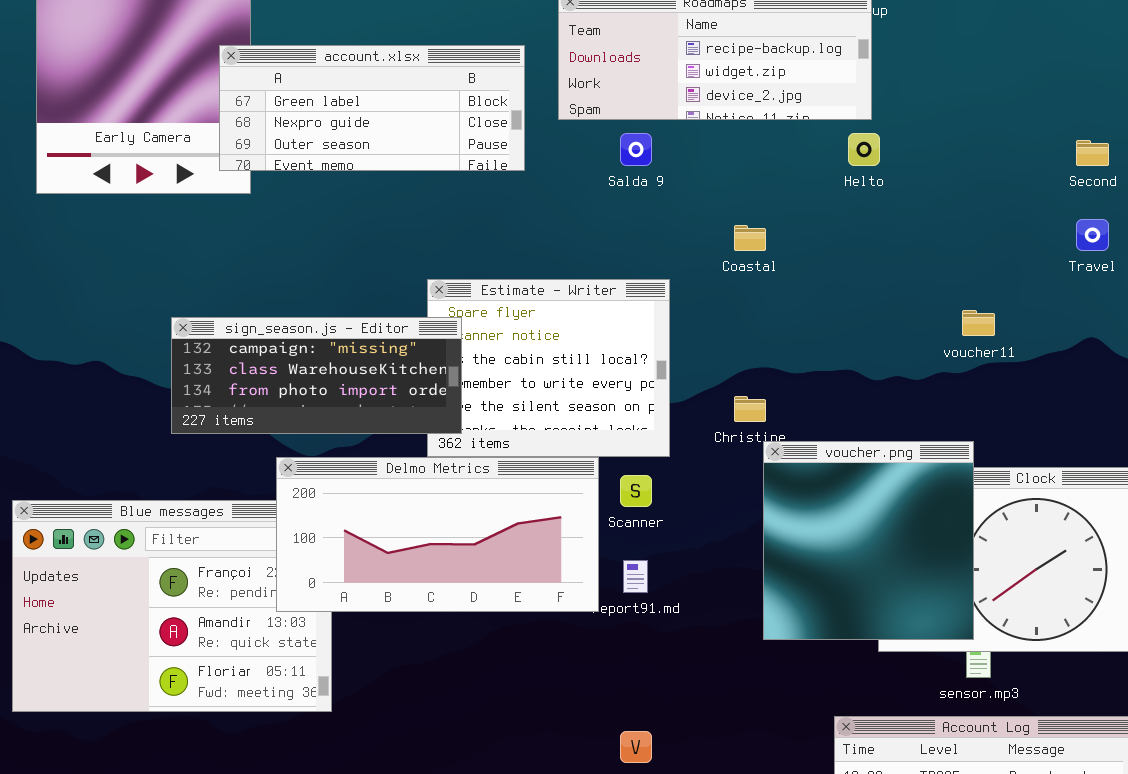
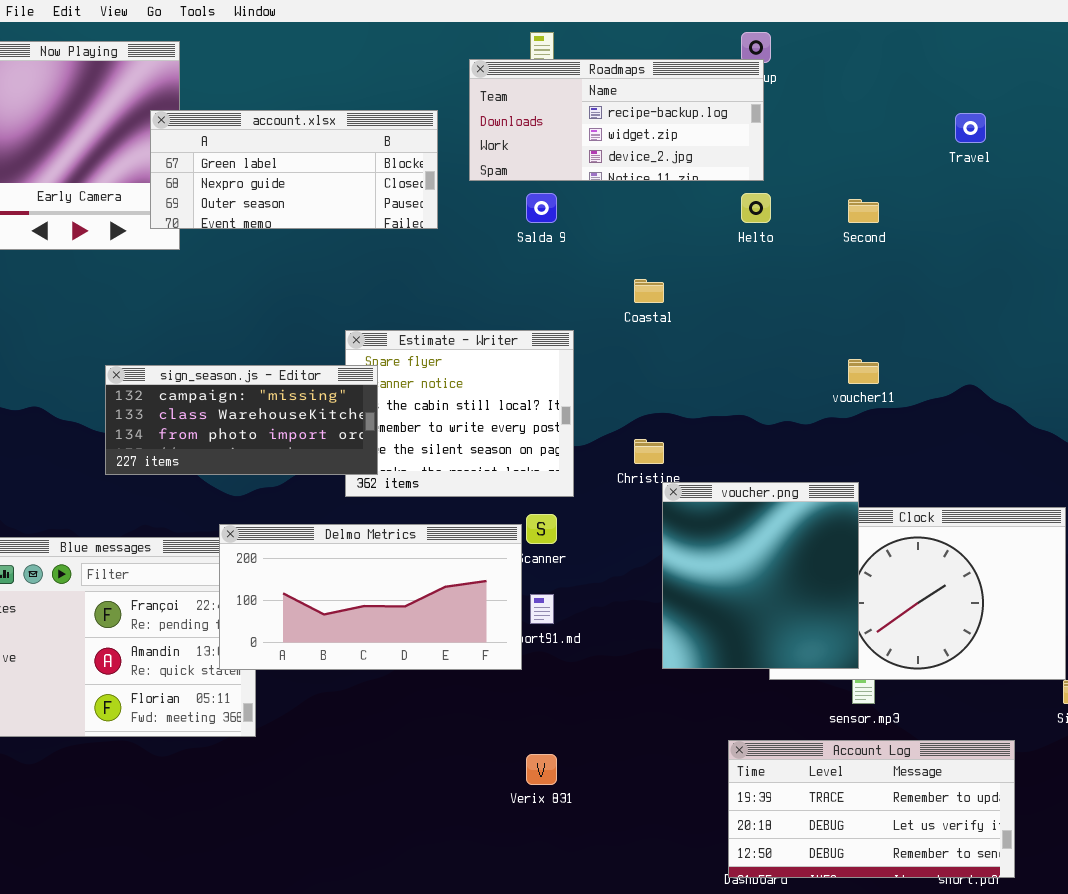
Second: [1076,140,1109,166] -> [848,199,879,223], moved
Travel: [1076,219,1109,251] -> [955,113,986,143], moved
Delmo Metrics: [276,457,599,612] -> [219,524,522,670], moved

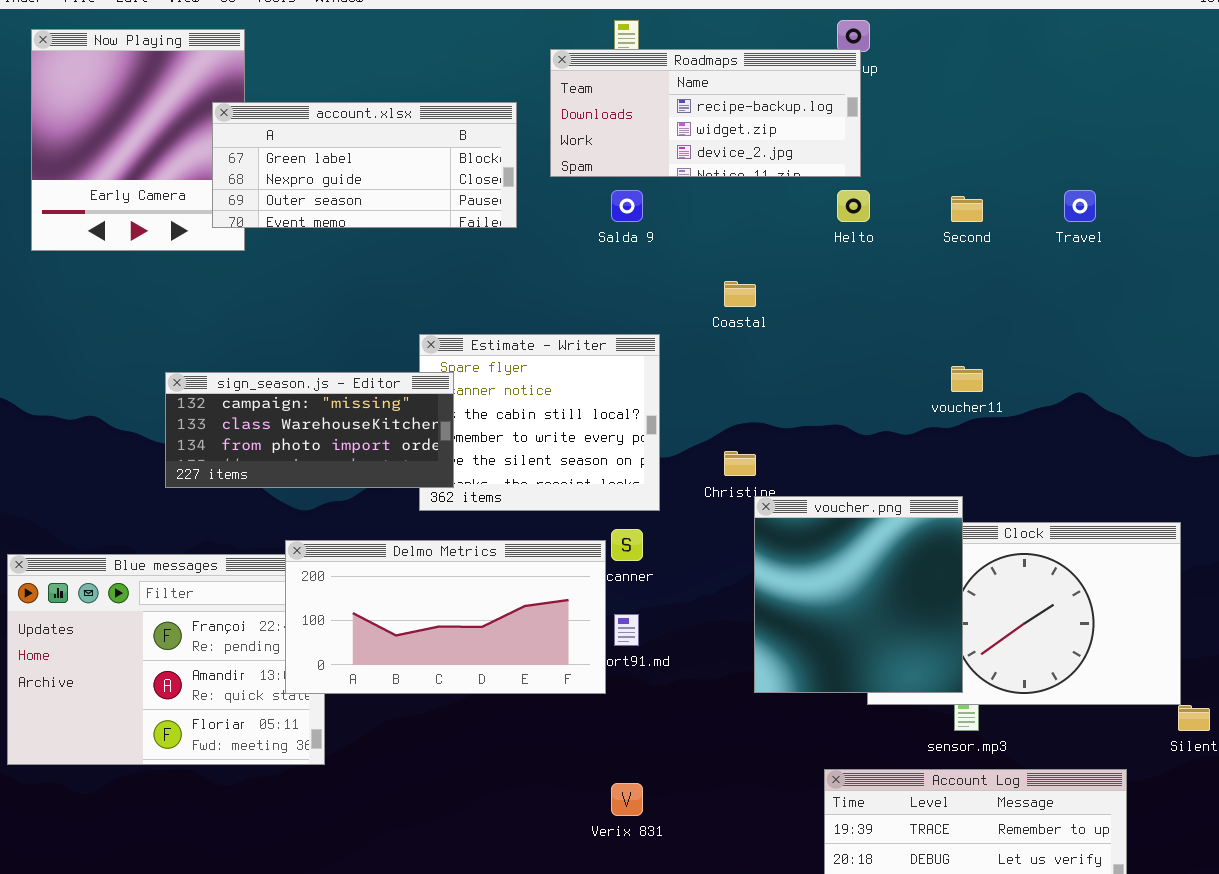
Travel: [955,113,986,143] -> [1064,190,1096,222], moved

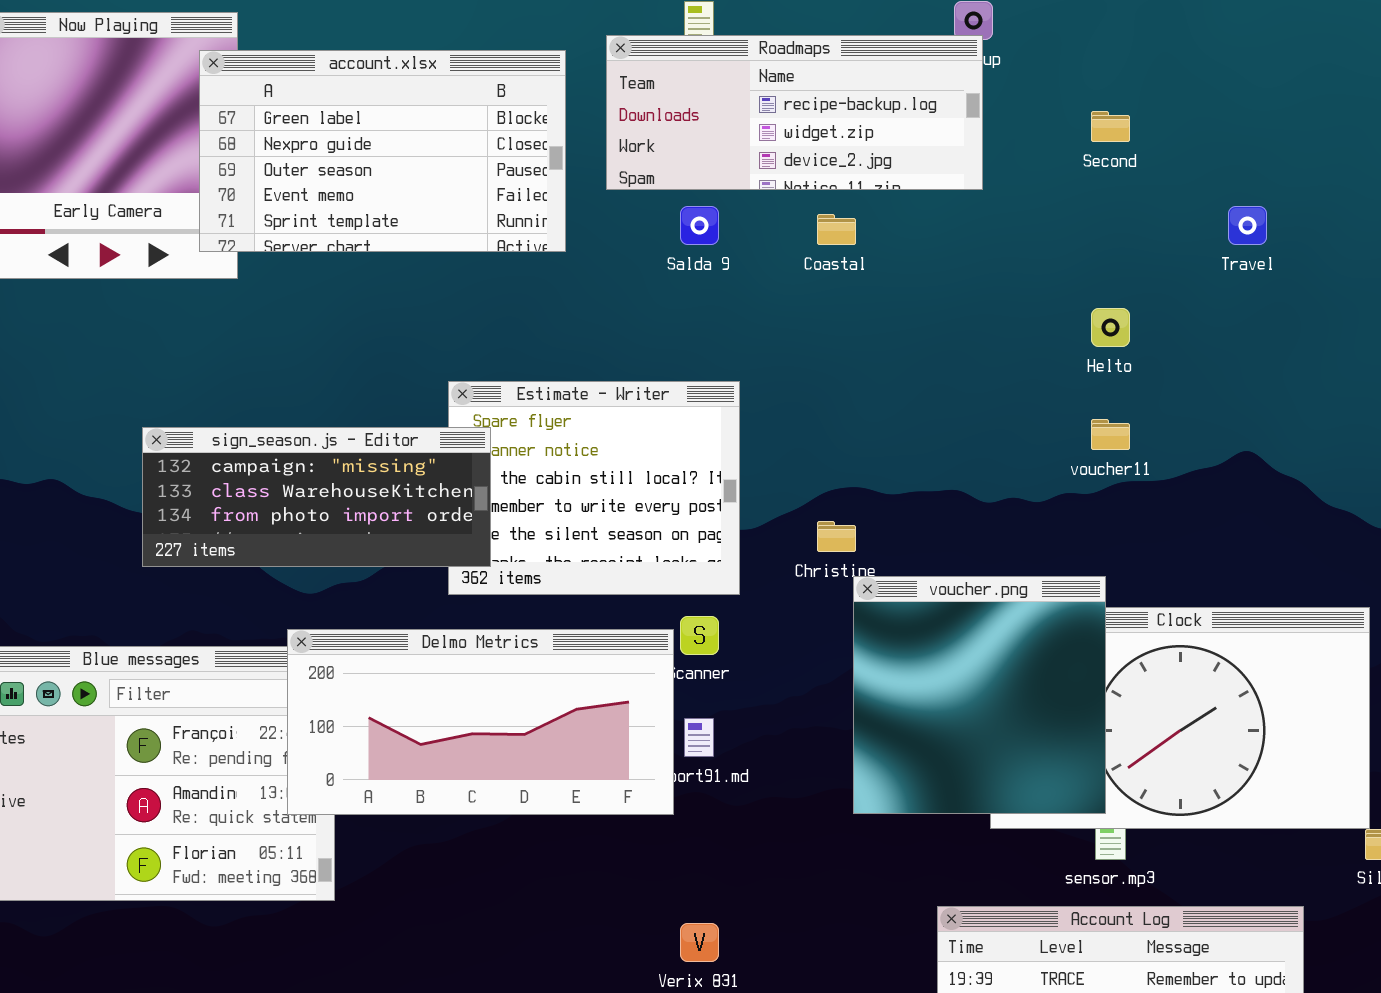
account.xlsx: [212,102,517,228] -> [199,50,566,252], resized
Helto: [837,190,870,222] -> [1091,308,1130,347], moved
Second: [951,196,983,222] -> [1091,111,1130,142], moved
Coastal: [724,281,756,307] -> [817,214,856,245], moved

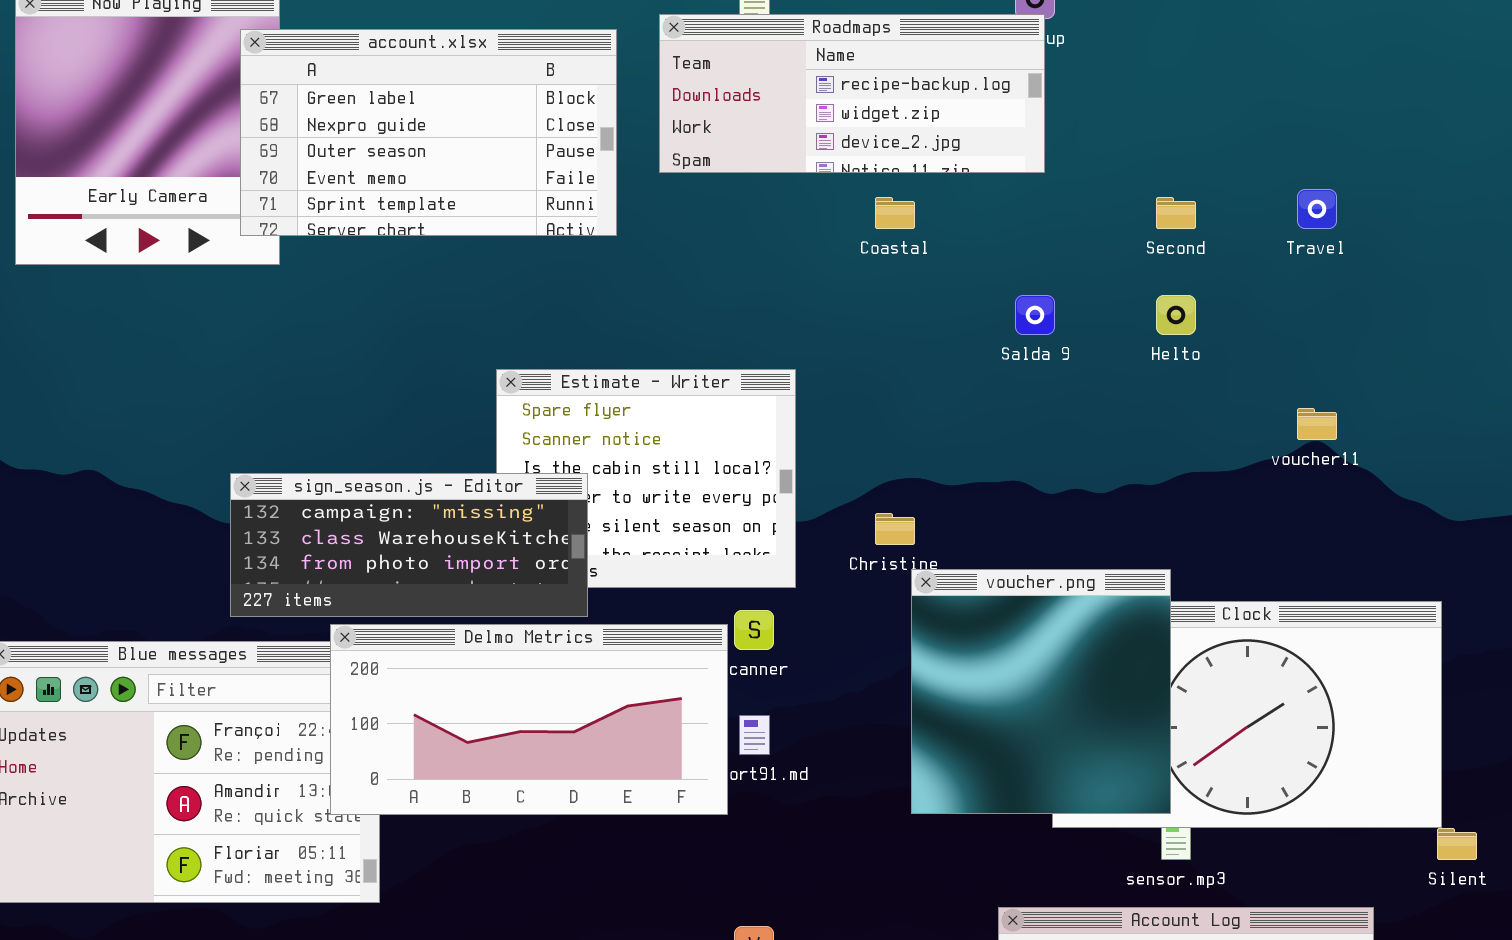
Second: [1091,111,1130,142] -> [1156,197,1196,229], moved
Salda 9: [680,206,719,245] -> [1015,295,1055,335], moved
voucher11: [1091,419,1130,450] -> [1297,408,1337,440], moved
sign_season.js - Editor: [142,427,491,567] -> [230,473,588,617], moved

